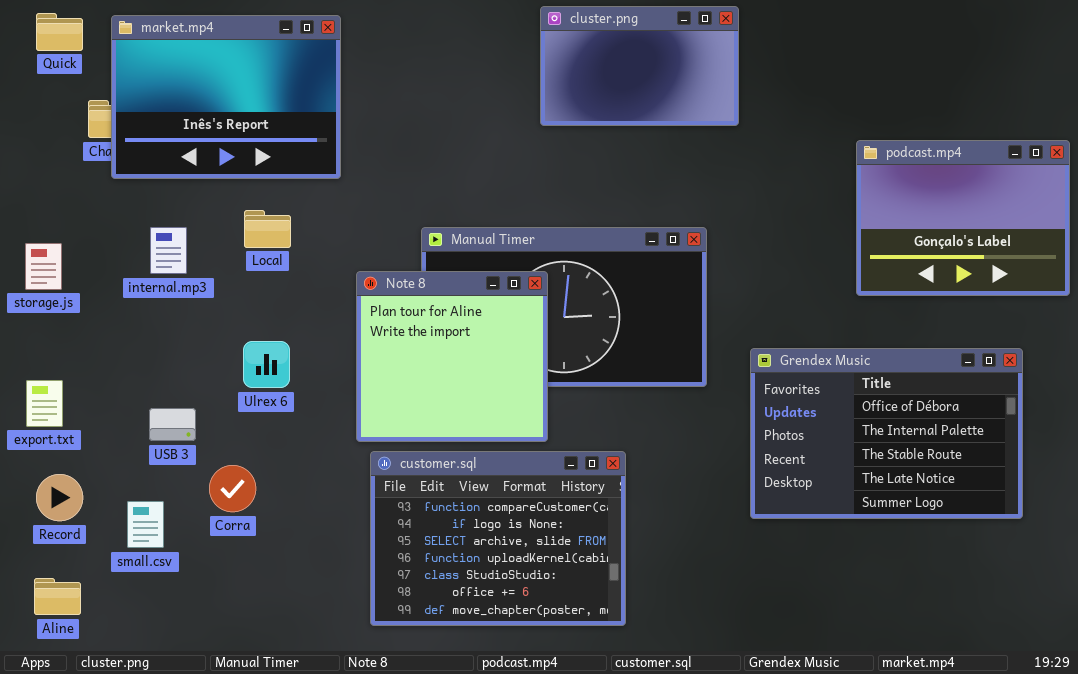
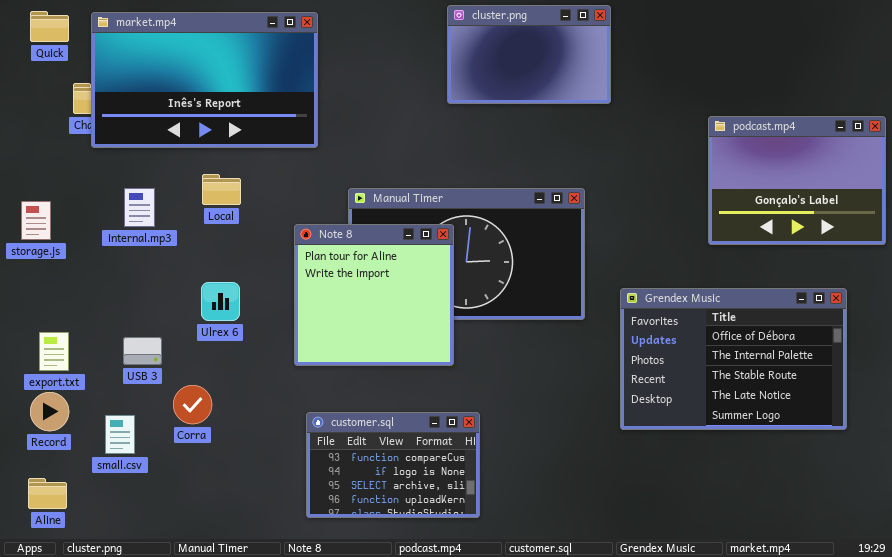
market.mp4: [111,15,341,179] -> [91,12,318,148], resized
export.txt: [26,380,63,427] -> [39,332,69,371], moved
customer.sql: [370,451,626,626] -> [306,412,480,518], resized

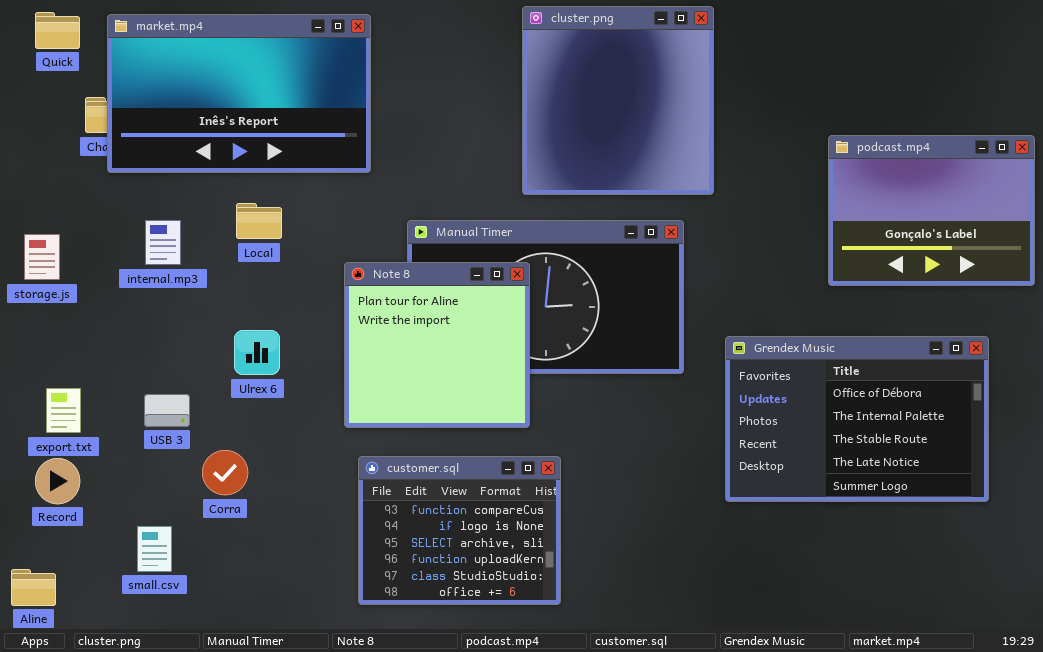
cluster.png: [447,5,611,104] -> [522,6,714,195], resized
customer.sql: [306,412,480,518] -> [358,456,561,605], resized
small.csv: [105,415,135,454] -> [137,526,172,572], moved
Aline: [28,478,67,509] -> [11,569,56,606], moved

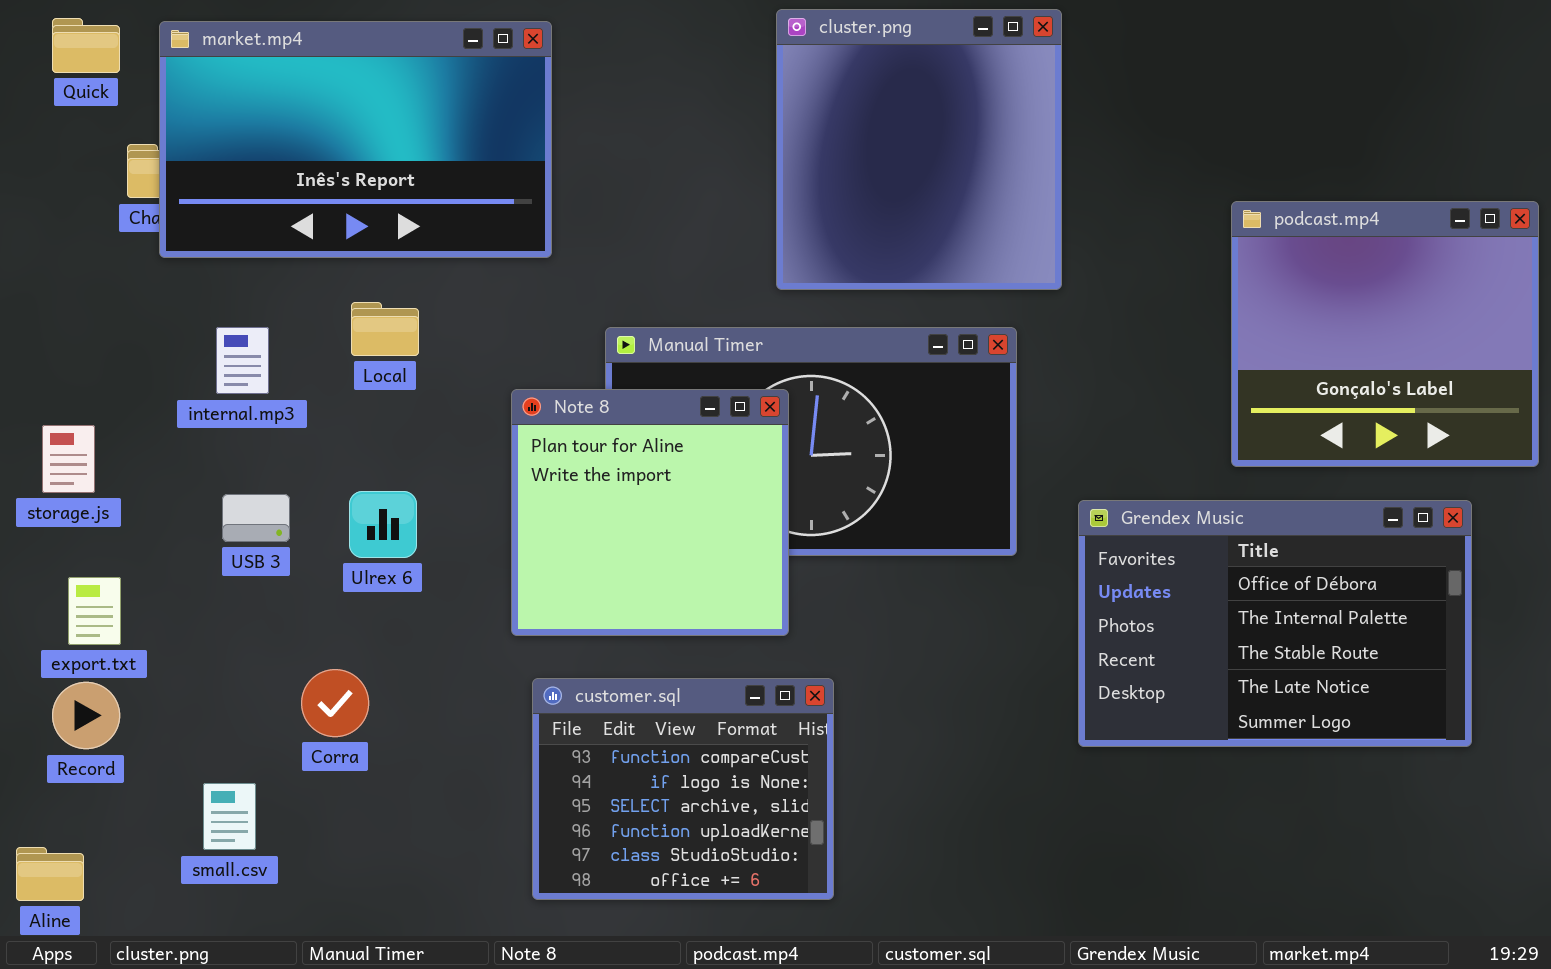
podcast.mp4: [828,135,1035,286] -> [1231,201,1539,467], resized
storage.js: [24,234,60,280] -> [42,425,95,493], moved
USB 3: [144,394,190,427] -> [222,494,290,542], moved

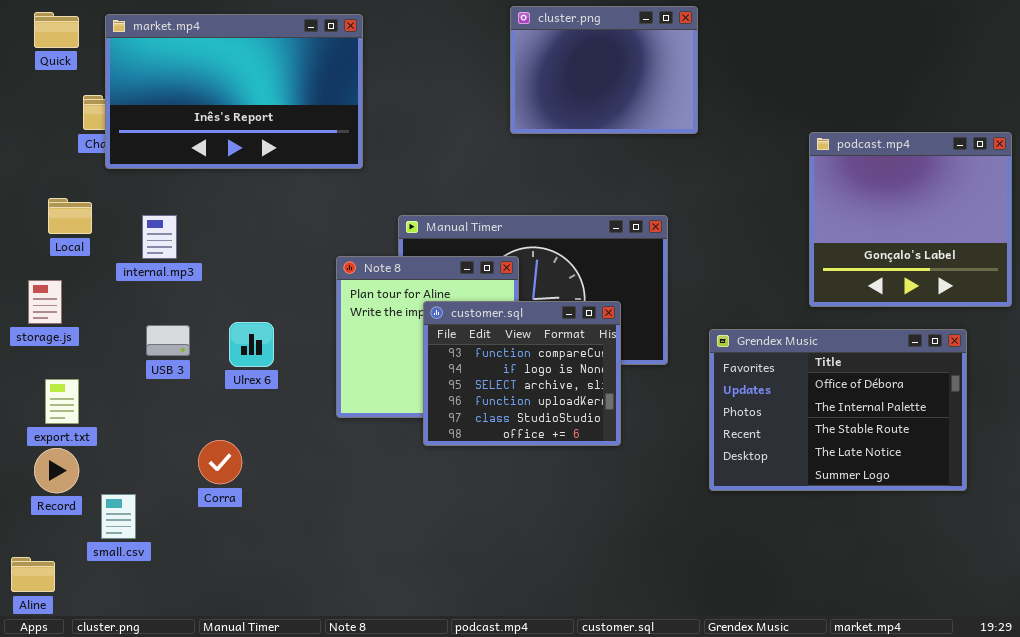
cluster.png: [776,9,1062,290] -> [510,6,698,134], resized
Local: [351,302,419,356] -> [48,198,92,234], moved
customer.sql: [532,678,834,900] -> [423,301,621,446], moved
small.csv: [203,783,256,850] -> [101,494,136,539], moved

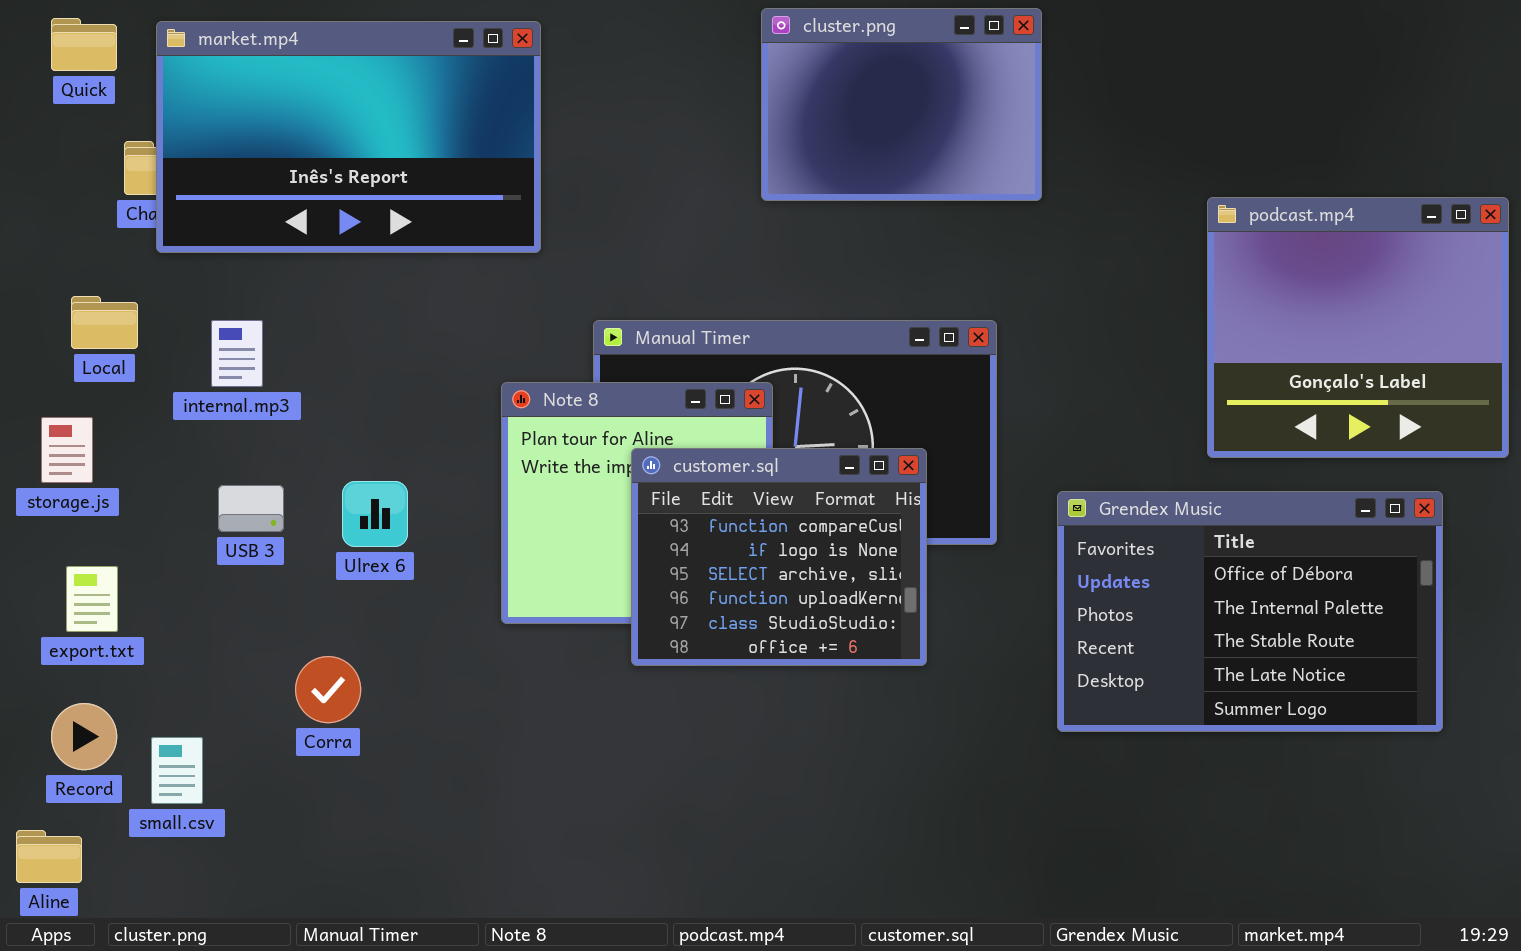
Record: [34,448,79,493] -> [51,703,117,770], moved

